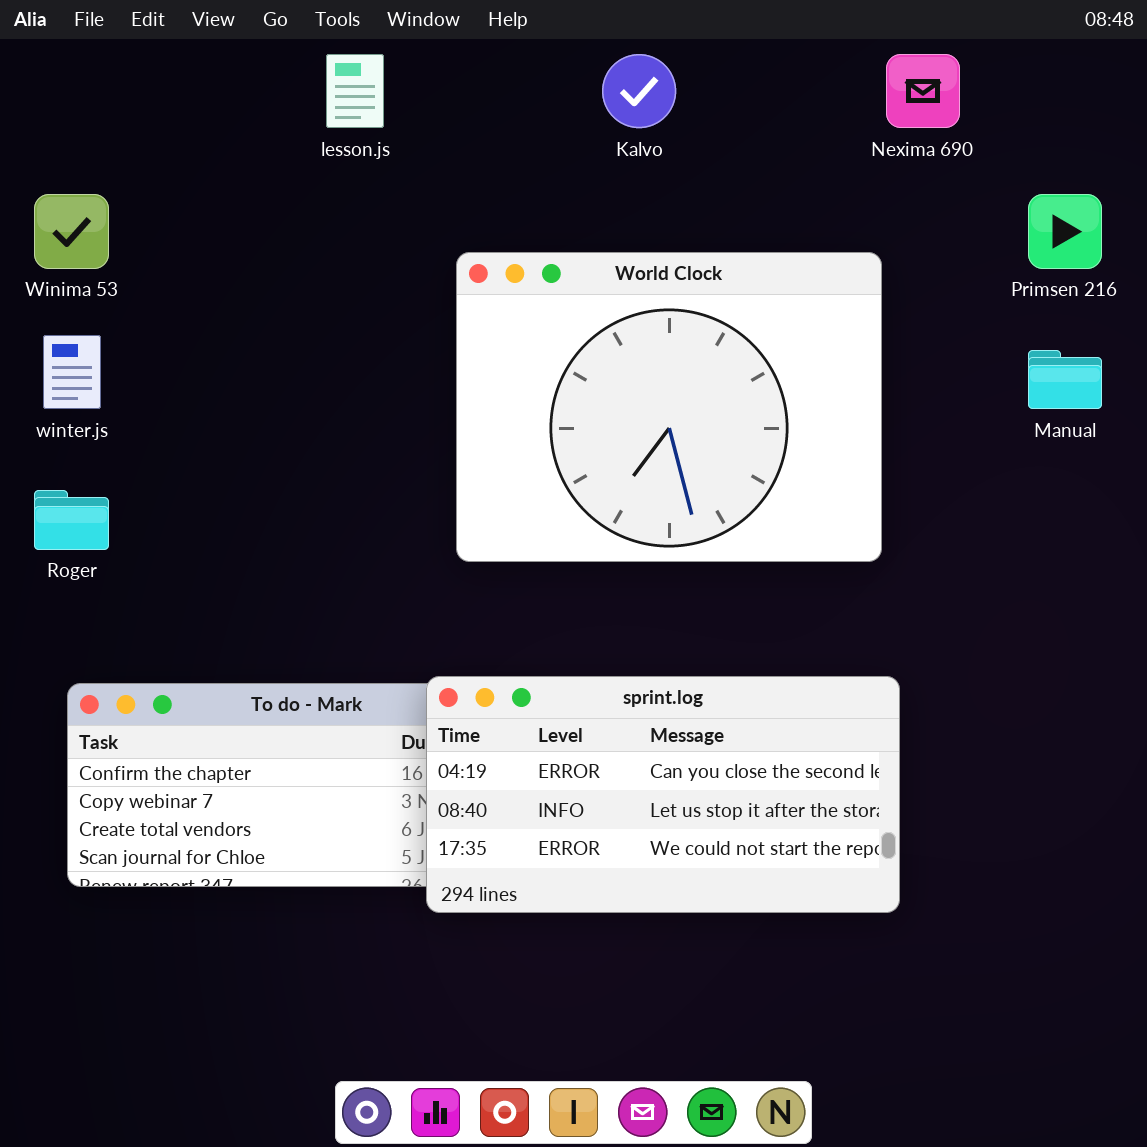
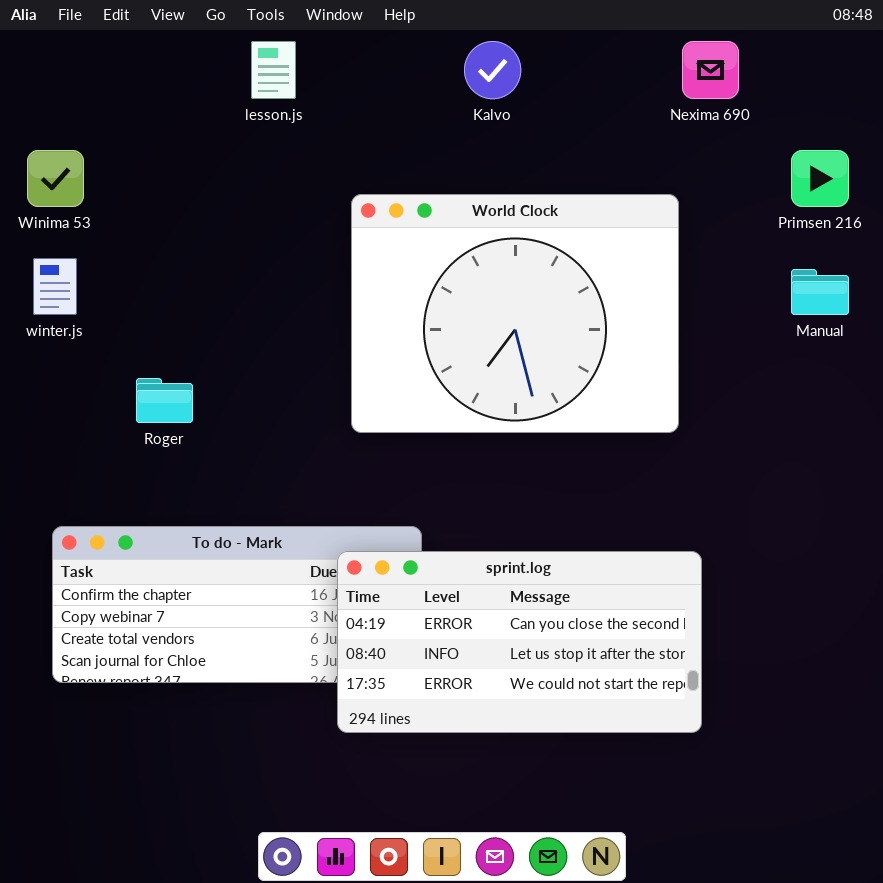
Roger: [34,490,109,550] -> [136,378,193,423], moved
sprint.log: [426,676,900,913] -> [337,551,702,733], moved

